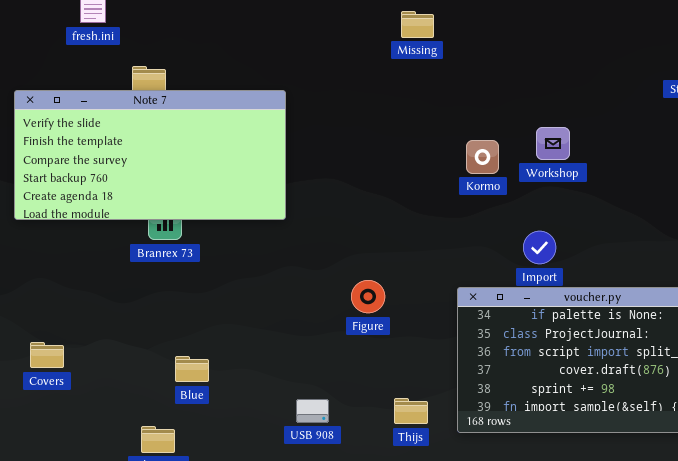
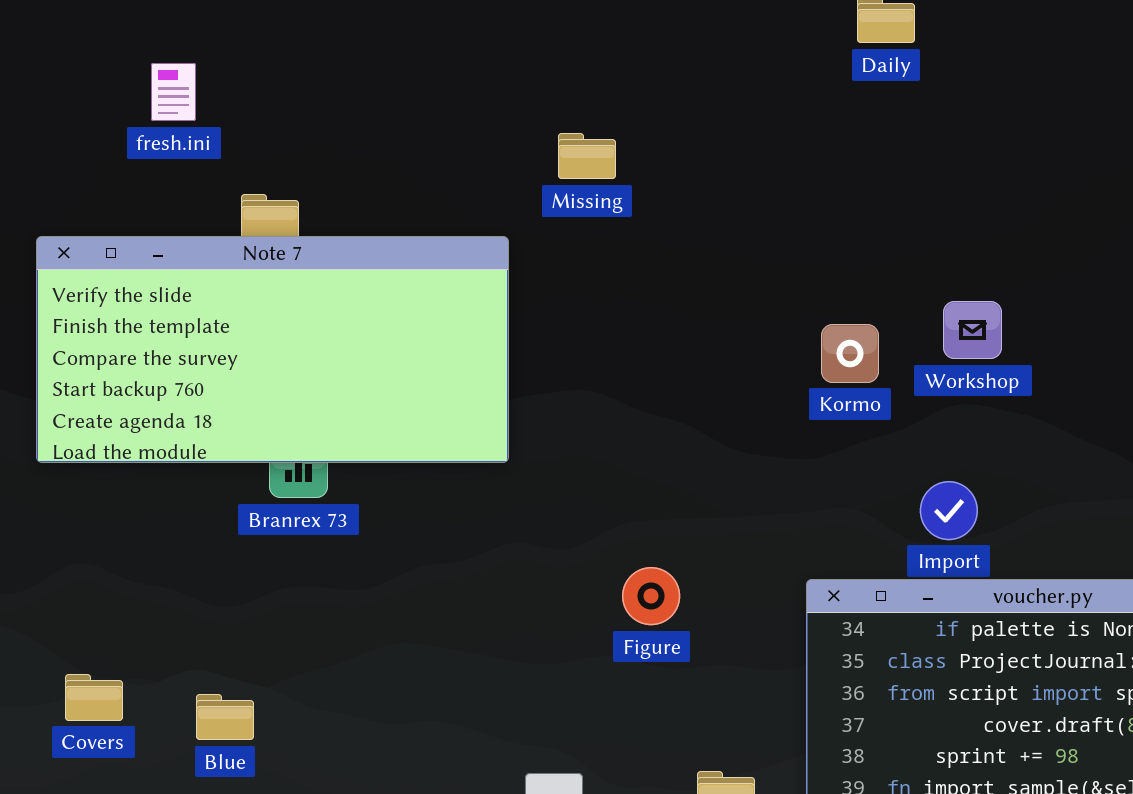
Missing: [401,11,434,38] -> [558,133,616,179], moved
Blue: [175,356,209,382] -> [196,694,254,740], moved

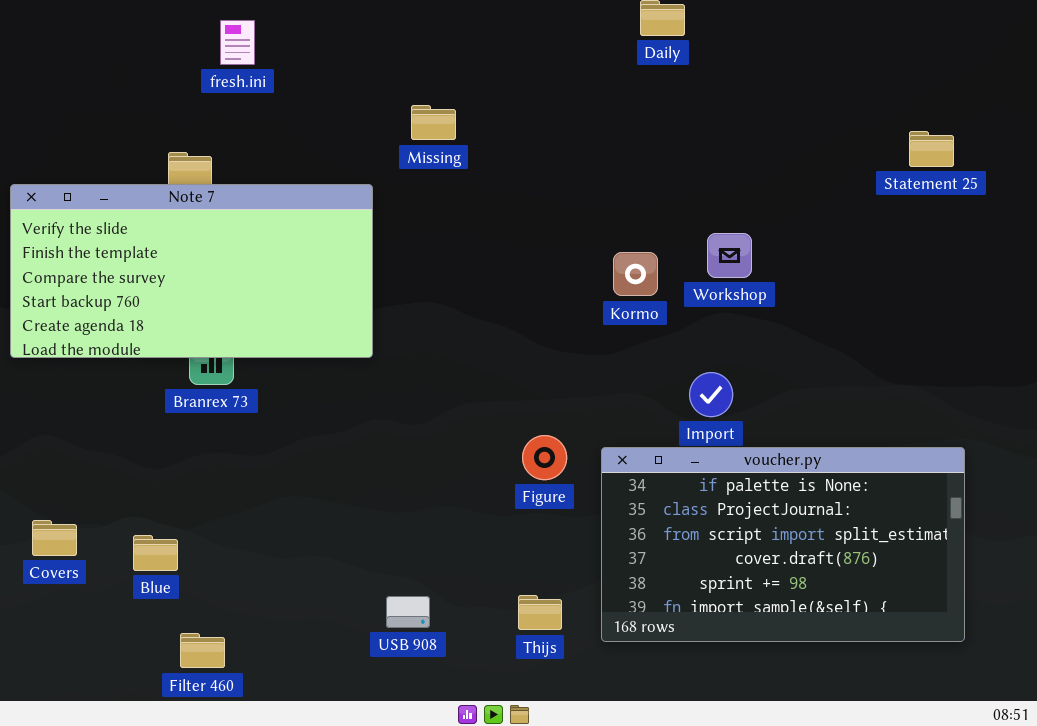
fresh.ini: [151,63,196,121] -> [220,20,255,65], moved
Figure: [622,567,680,625] -> [522,435,567,480], moved

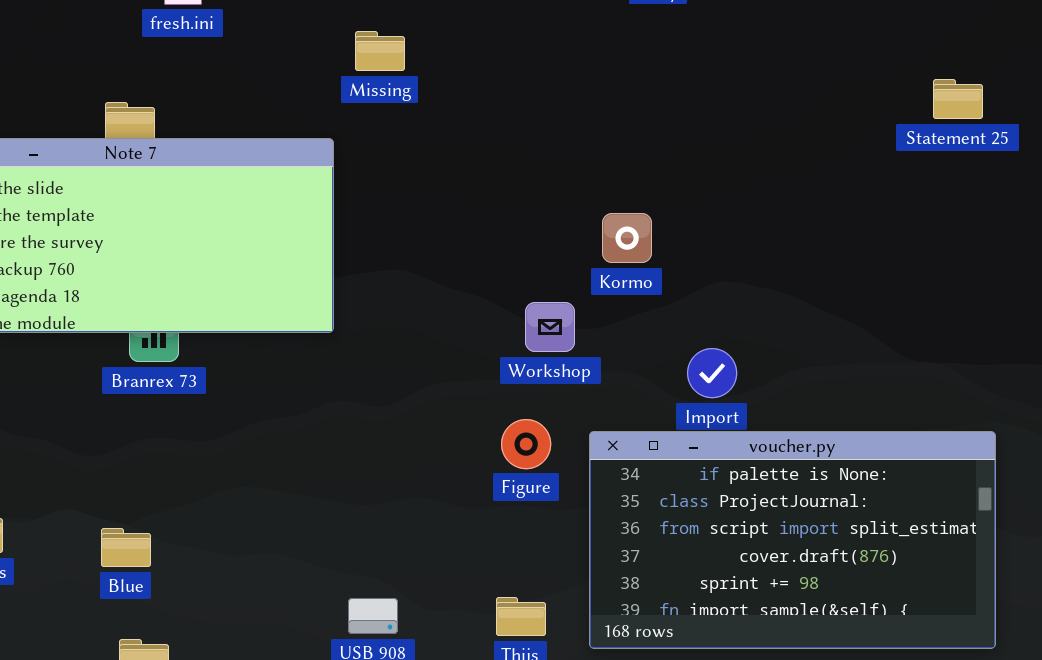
Missing: [411,105,456,140] -> [355,31,405,71], moved
Workshop: [707,233,752,278] -> [525,302,575,352], moved
Blue: [133,535,178,571] -> [101,528,151,567], moved

